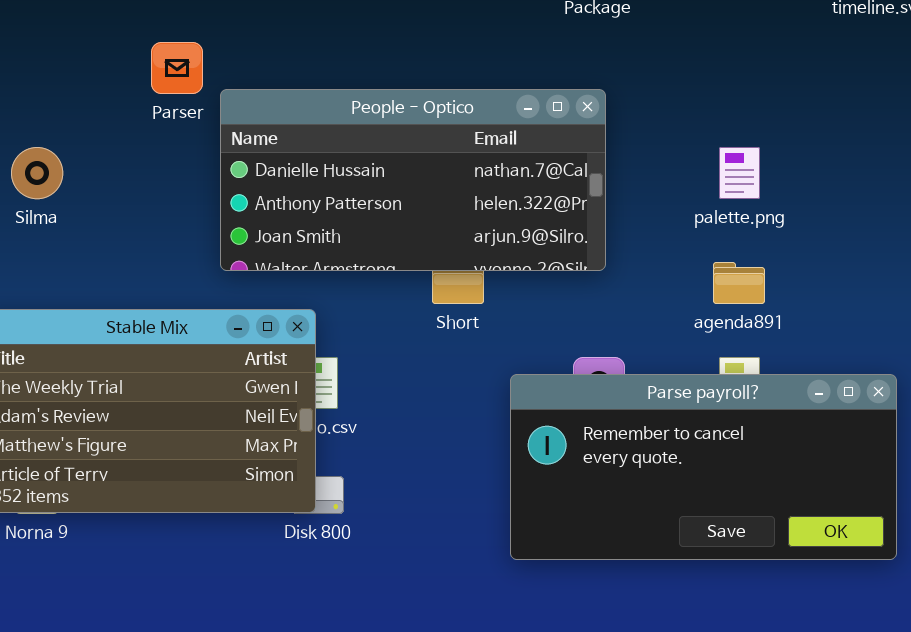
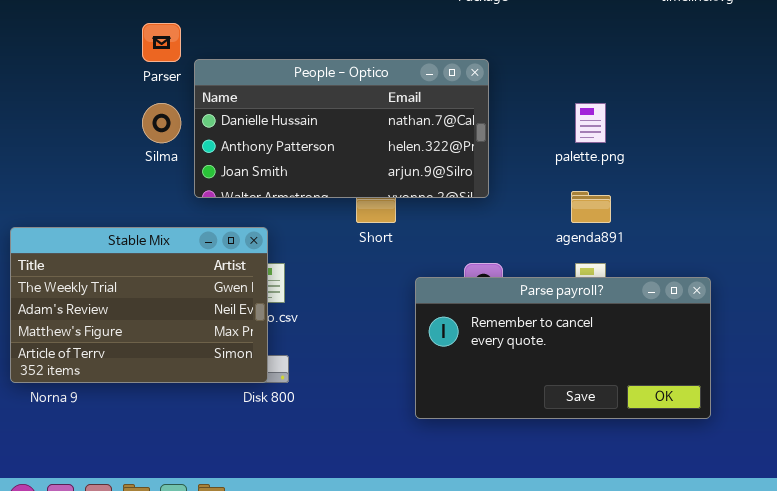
Silma: [11,147,63,199] -> [142,103,181,143], moved

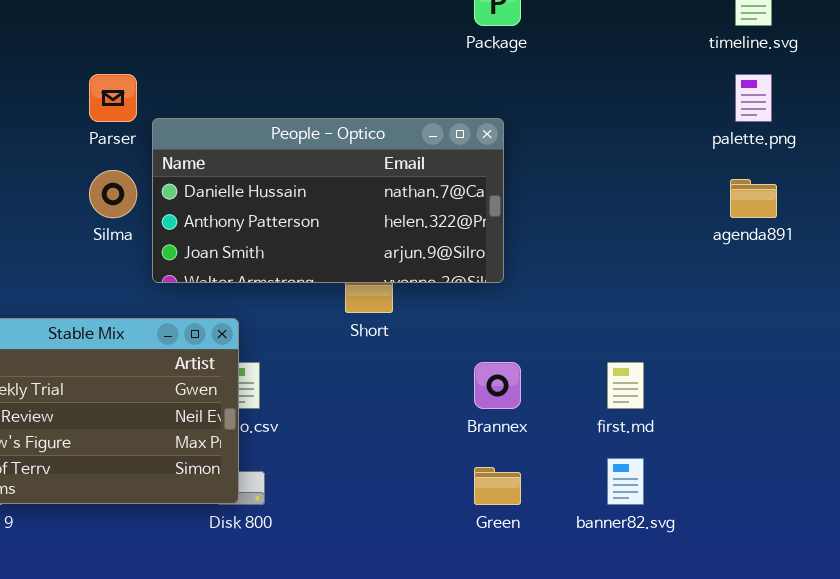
palette.png: [575,103,606,143] -> [735,74,772,122], moved
agenda891: [571,191,611,223] -> [730,179,777,218], moved
Parse payroll?: [415,277,711,419] -> none, closed

